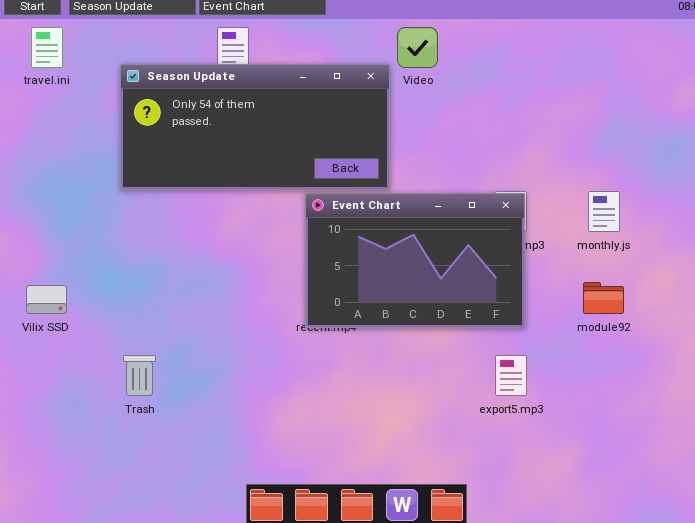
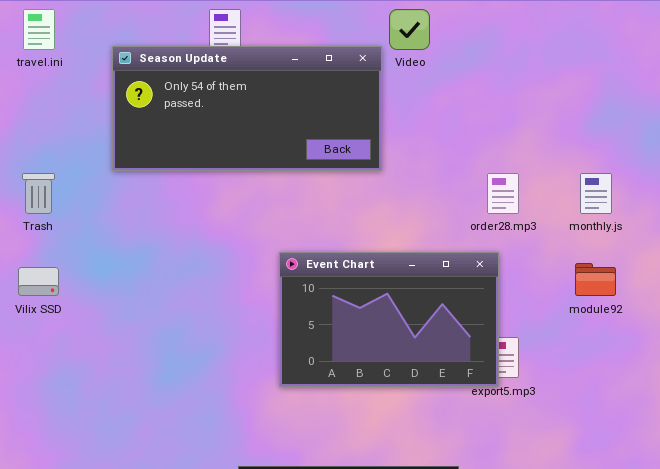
Event Chart: [305,193,525,328] -> [279,252,499,387], moved
Trash: [123,355,156,396] -> [22,173,55,214], moved

